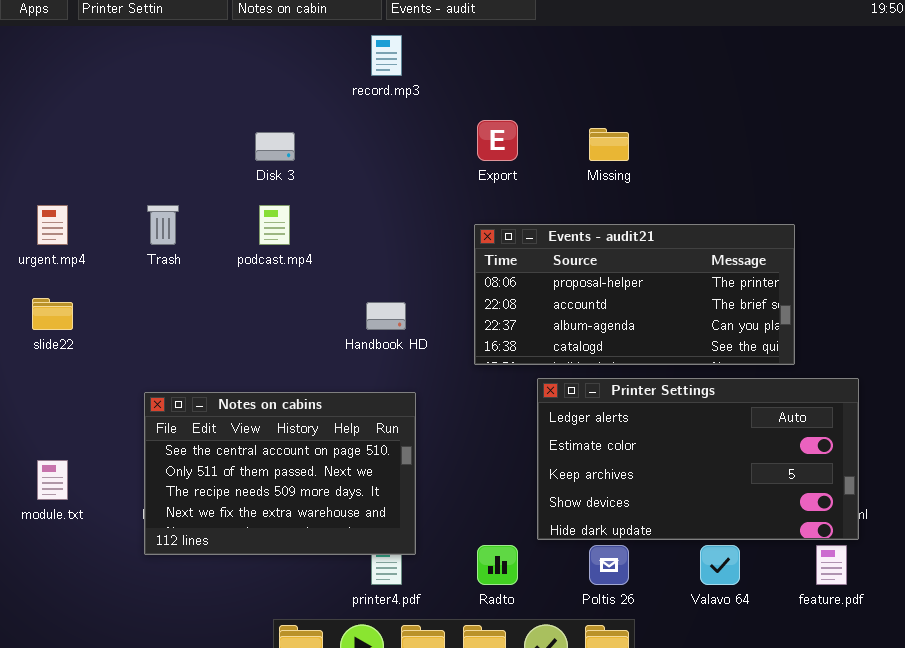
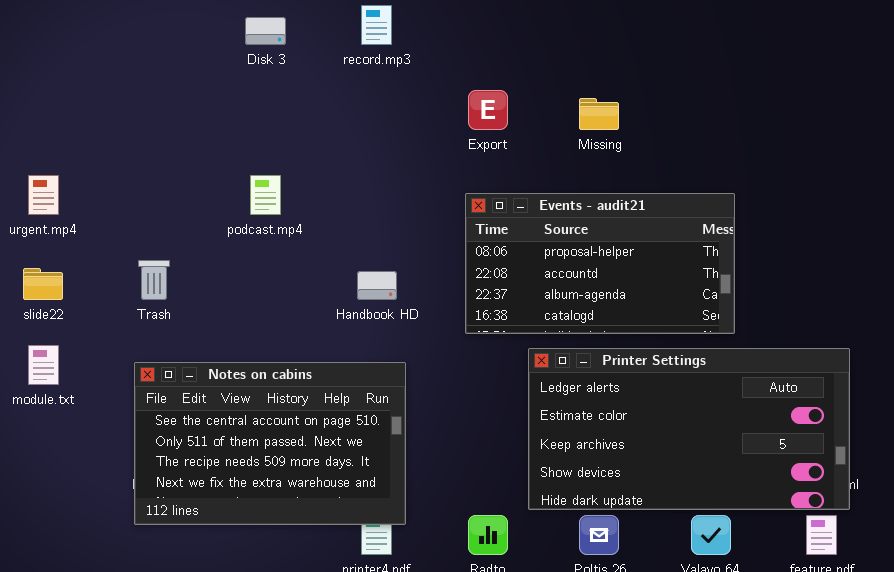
Disk 3: [255,132,295,161] -> [245,17,286,45], moved
Trash: [147,205,179,245] -> [138,260,170,300], moved
Events - audit21: [474,224,795,365] -> [465,193,735,334], resized
module.txt: [37,460,68,500] -> [28,345,59,385], moved

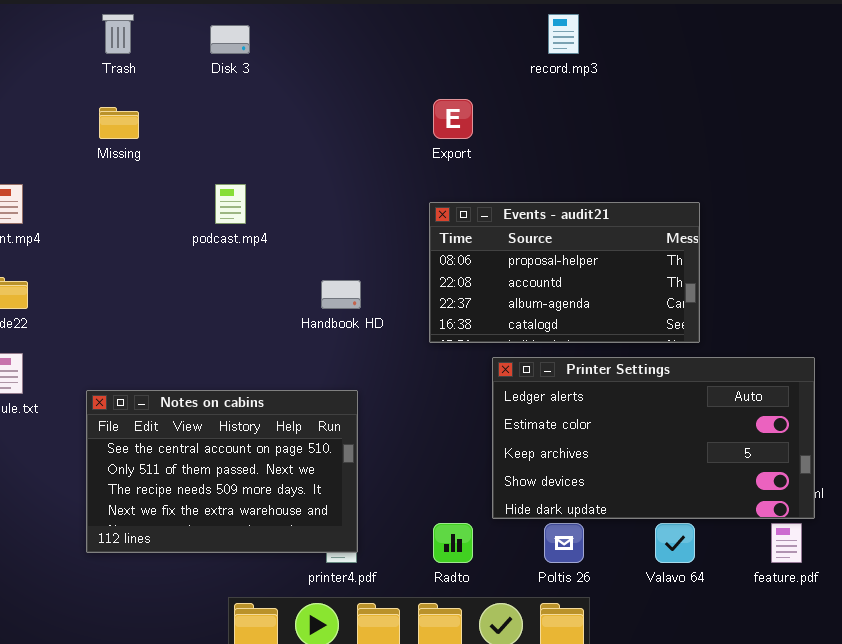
record.mp3: [361,5,392,45] -> [548,14,579,54], moved
Missing: [579,98,619,130] -> [99,107,139,139], moved
Trash: [138,260,170,300] -> [102,14,134,54], moved
Notes on cabins: [134,362,406,525] -> [86,390,358,553], moved

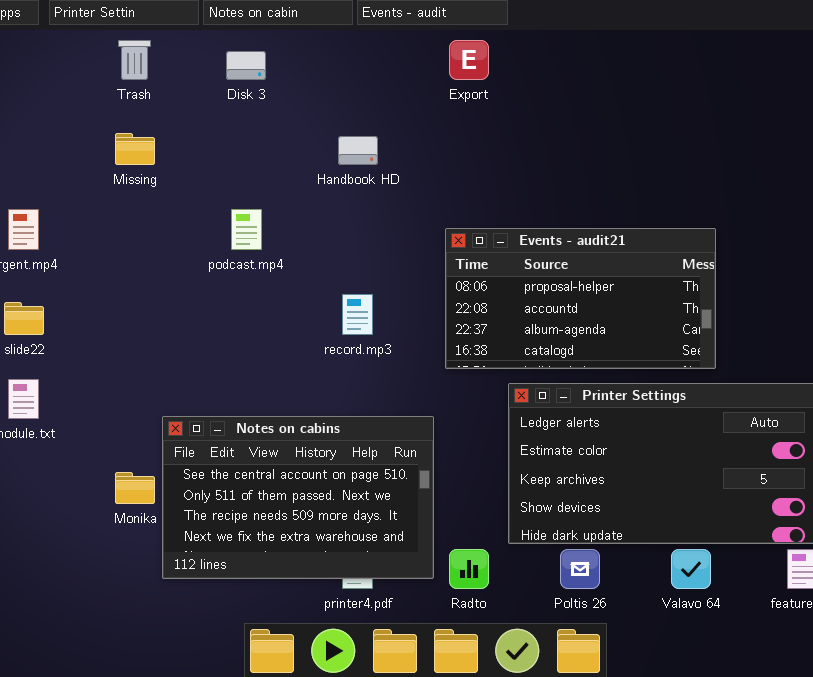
record.mp3: [548,14,579,54] -> [342,294,373,335], moved
Export: [433,99,473,139] -> [449,40,489,80], moved
Handbook HD: [321,280,361,309] -> [338,136,378,165], moved
Notes on cabins: [86,390,358,553] -> [162,416,434,579], moved

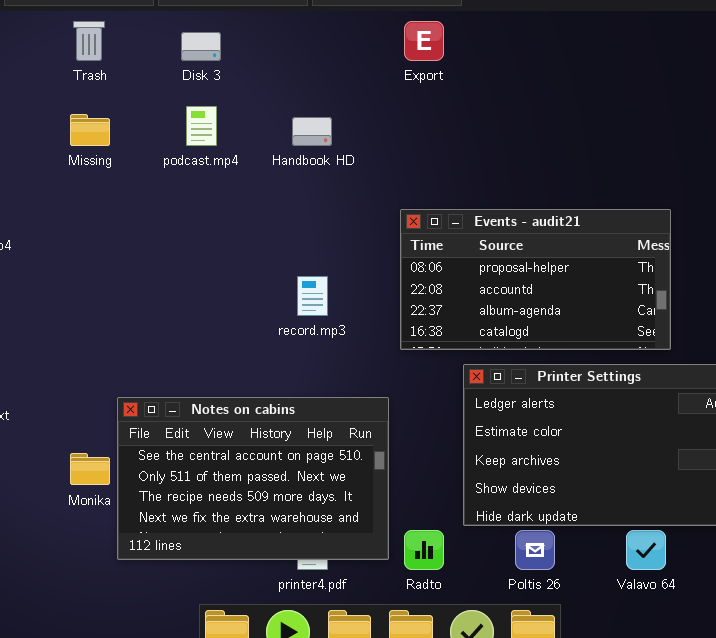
podcast.mp4: [231,209,262,250] -> [186,106,217,146], moved

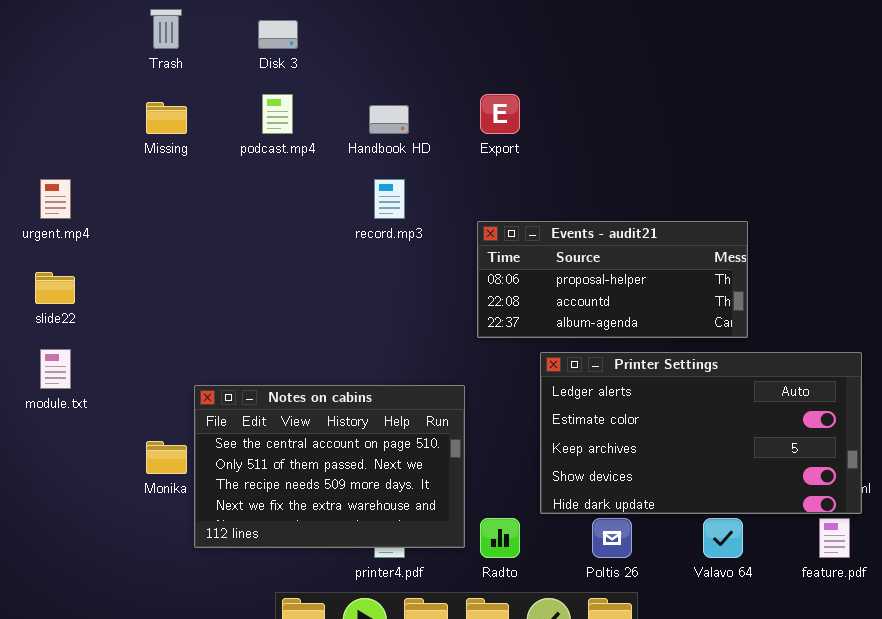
Export: [404,21,444,61] -> [480,94,520,134], moved
Events - audit21: [400,209,671,350] -> [477,221,748,338], resized
record.mp3: [297,276,328,316] -> [374,179,405,219], moved

